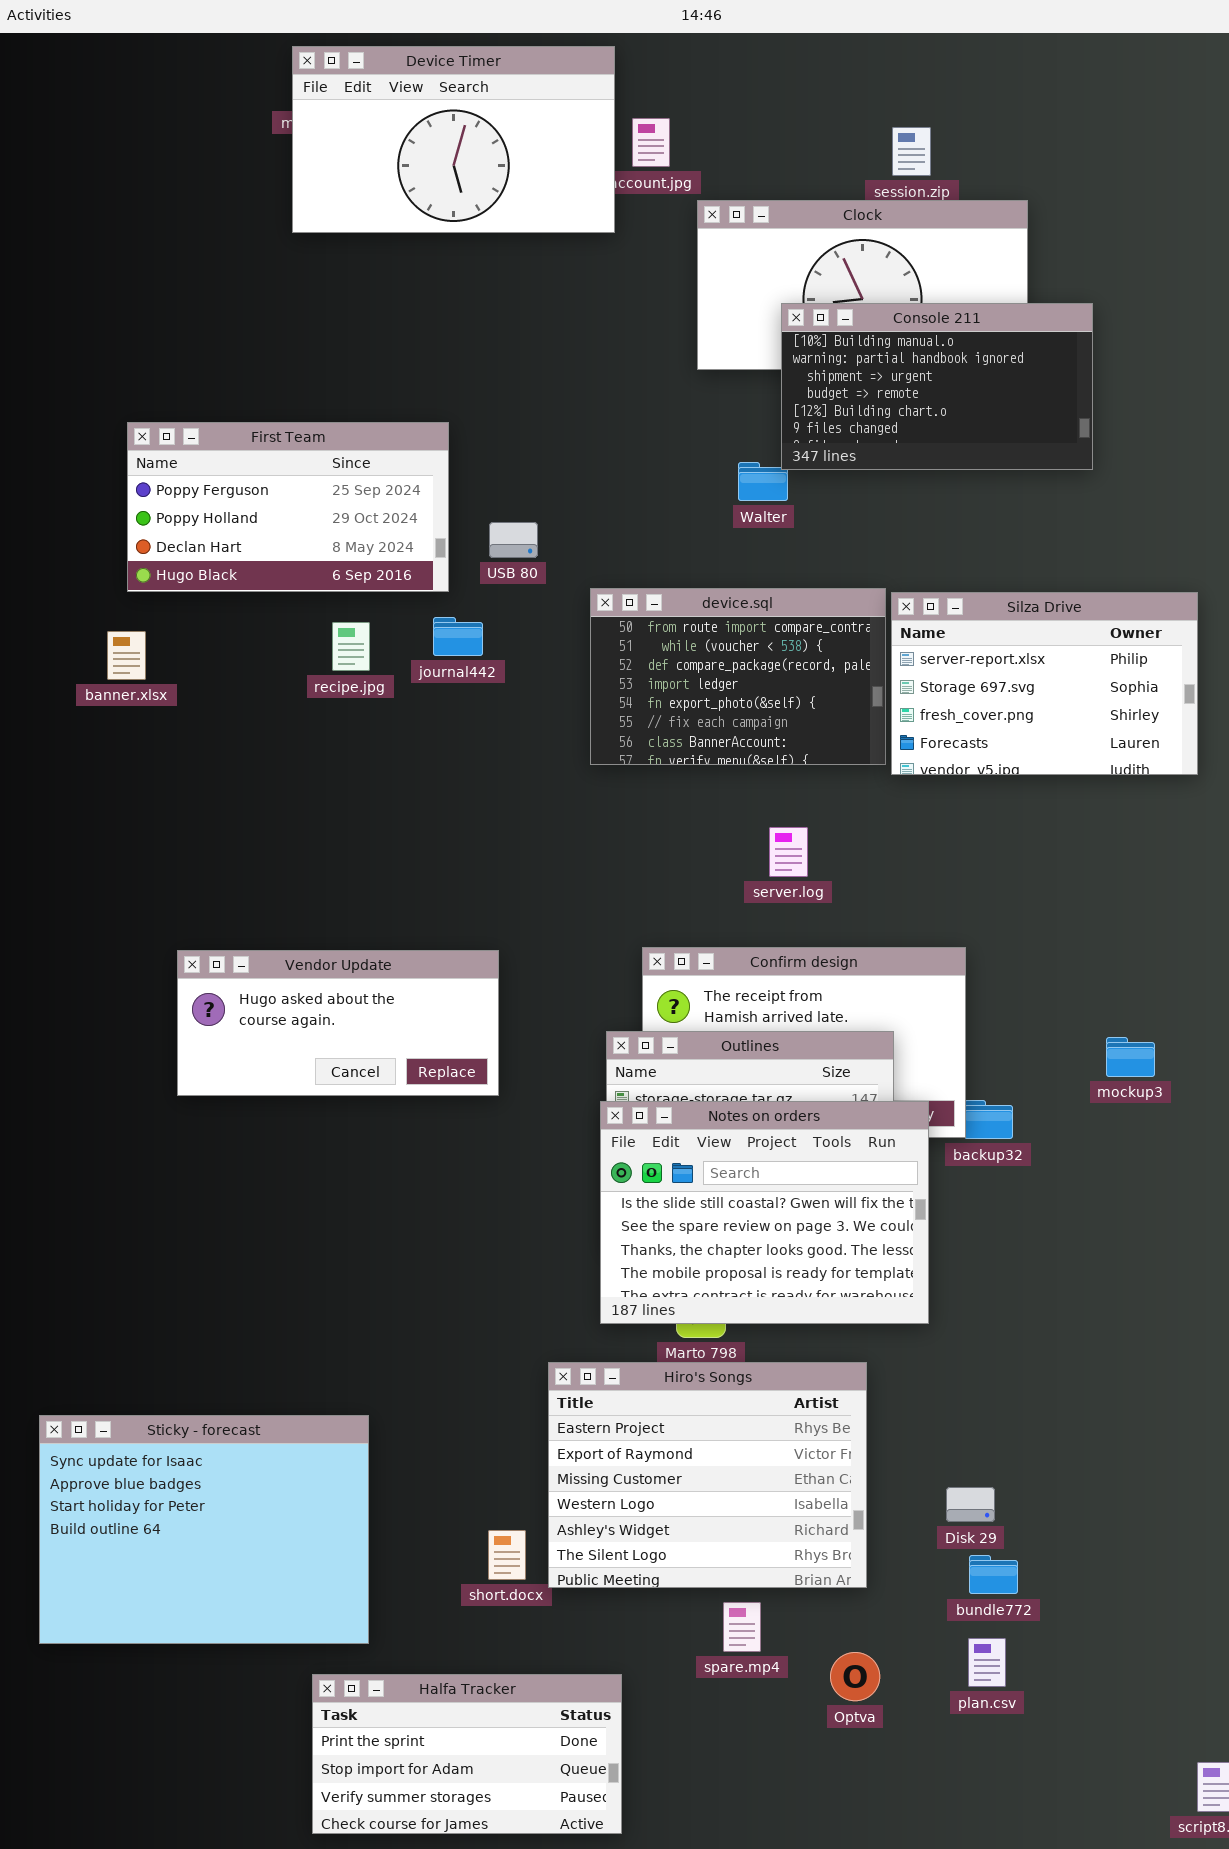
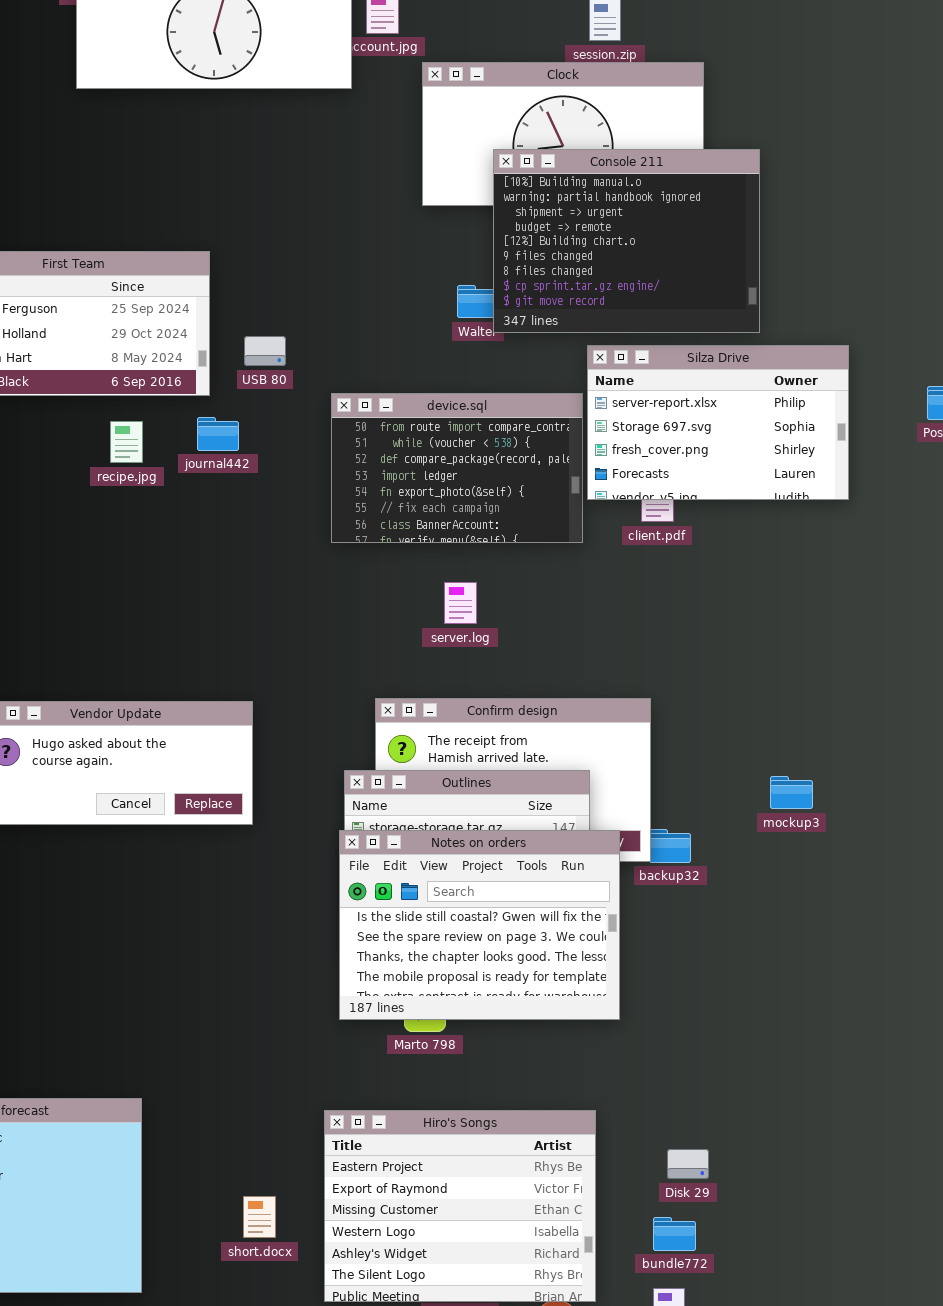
Console 211: [781,303,1093,470] -> [493,149,760,333], resized
Silza Drive: [891,592,1198,775] -> [587,345,849,500], moved
server.log: [769,827,808,877] -> [444,582,477,624], moved
Hiro's Songs: [548,1362,867,1588] -> [324,1110,596,1302], moved
Disk 29: [946,1487,995,1522] -> [667,1149,709,1179], moved

